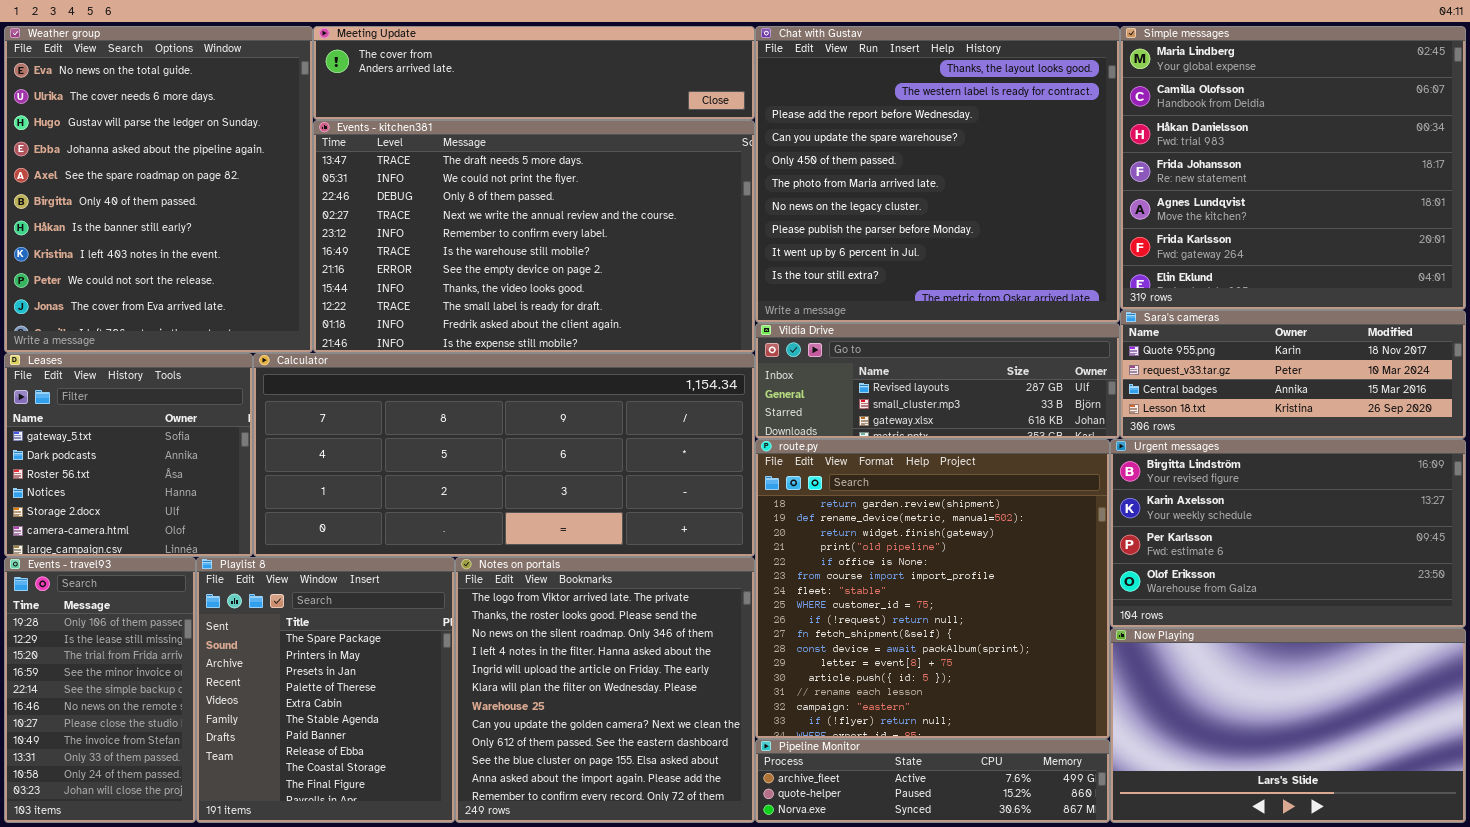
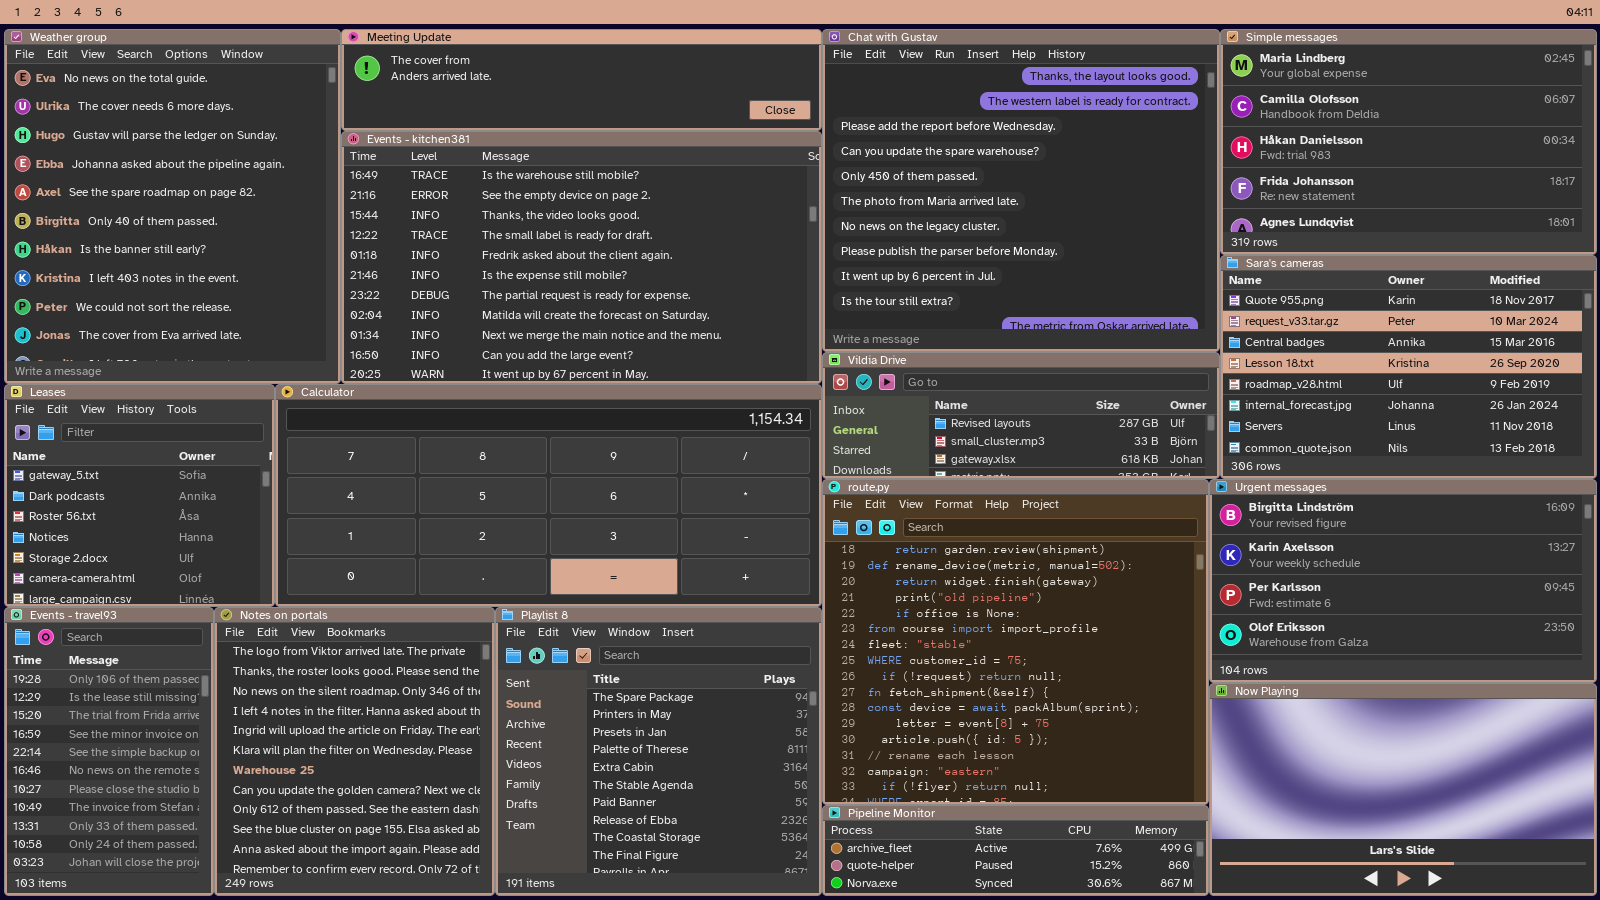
Simple messages: [1120,26,1466,310] -> [1220,29,1597,255], resized
Events - kitchen381: [313,120,755,353] -> [341,131,822,384], scrolled down 5 rows
Sara's cameras: [1120,310,1466,439] -> [1220,255,1597,479], resized
Playlist 8: [196,557,455,823] -> [495,607,822,896], moved, resized
Notes on portals: [455,557,755,823] -> [214,607,495,896], moved, resized

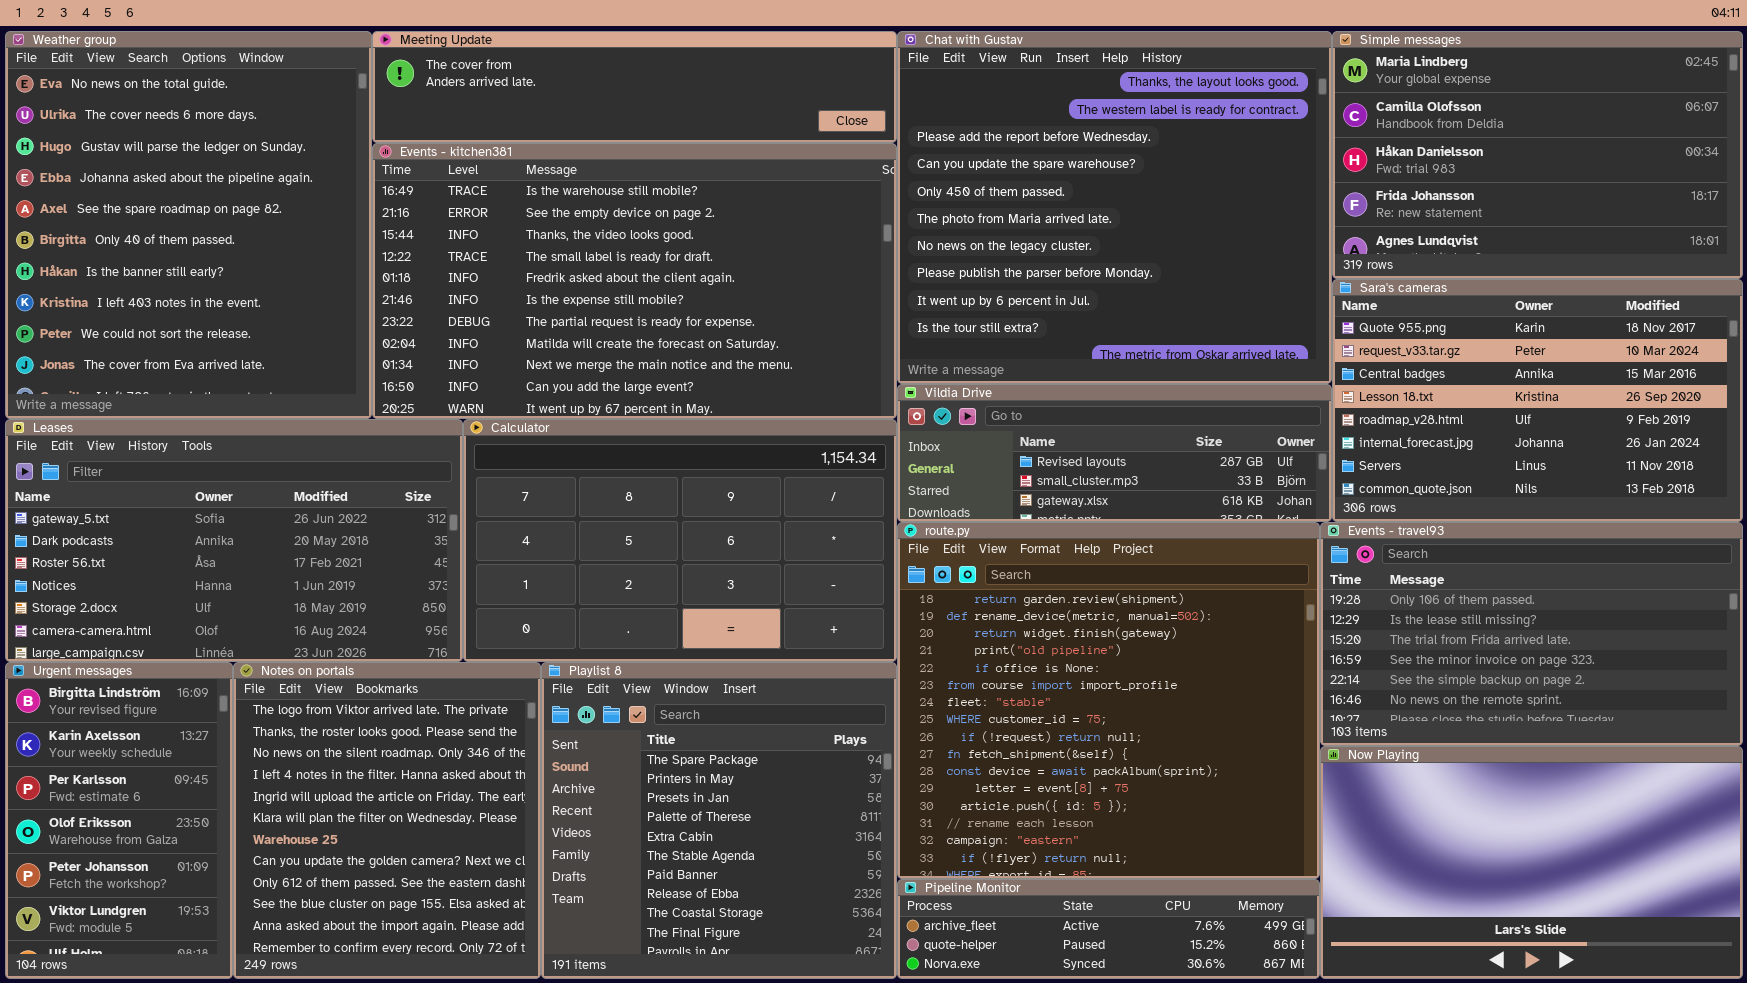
Leases: [4,384,275,607] -> [5,419,463,662], resized
Calculator: [275,384,822,607] -> [463,419,897,662], resized
Urgent messages: [1209,479,1597,683] -> [5,662,233,979], moved, resized
Events - travel93: [4,607,214,896] -> [1320,522,1743,746], moved, resized

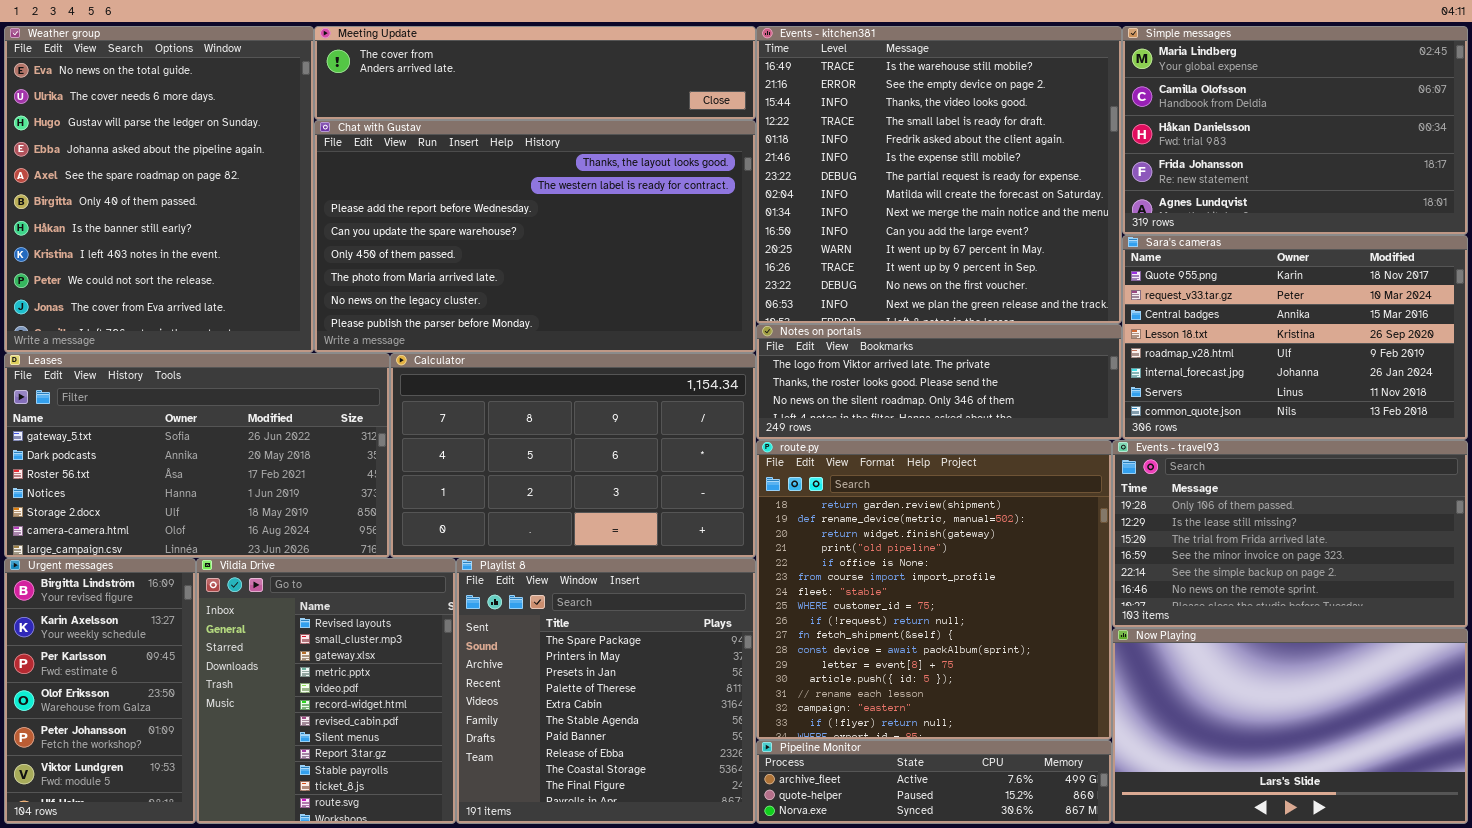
Chat with Gustav: [897,31,1332,384] -> [314,120,756,353], moved, resized
Events - kitchen381: [372,143,897,419] -> [756,26,1122,324], moved, resized
Vildia Drive: [897,384,1332,522] -> [196,558,456,824], moved, resized
Notes on portals: [233,662,541,979] -> [756,324,1122,440], moved, resized

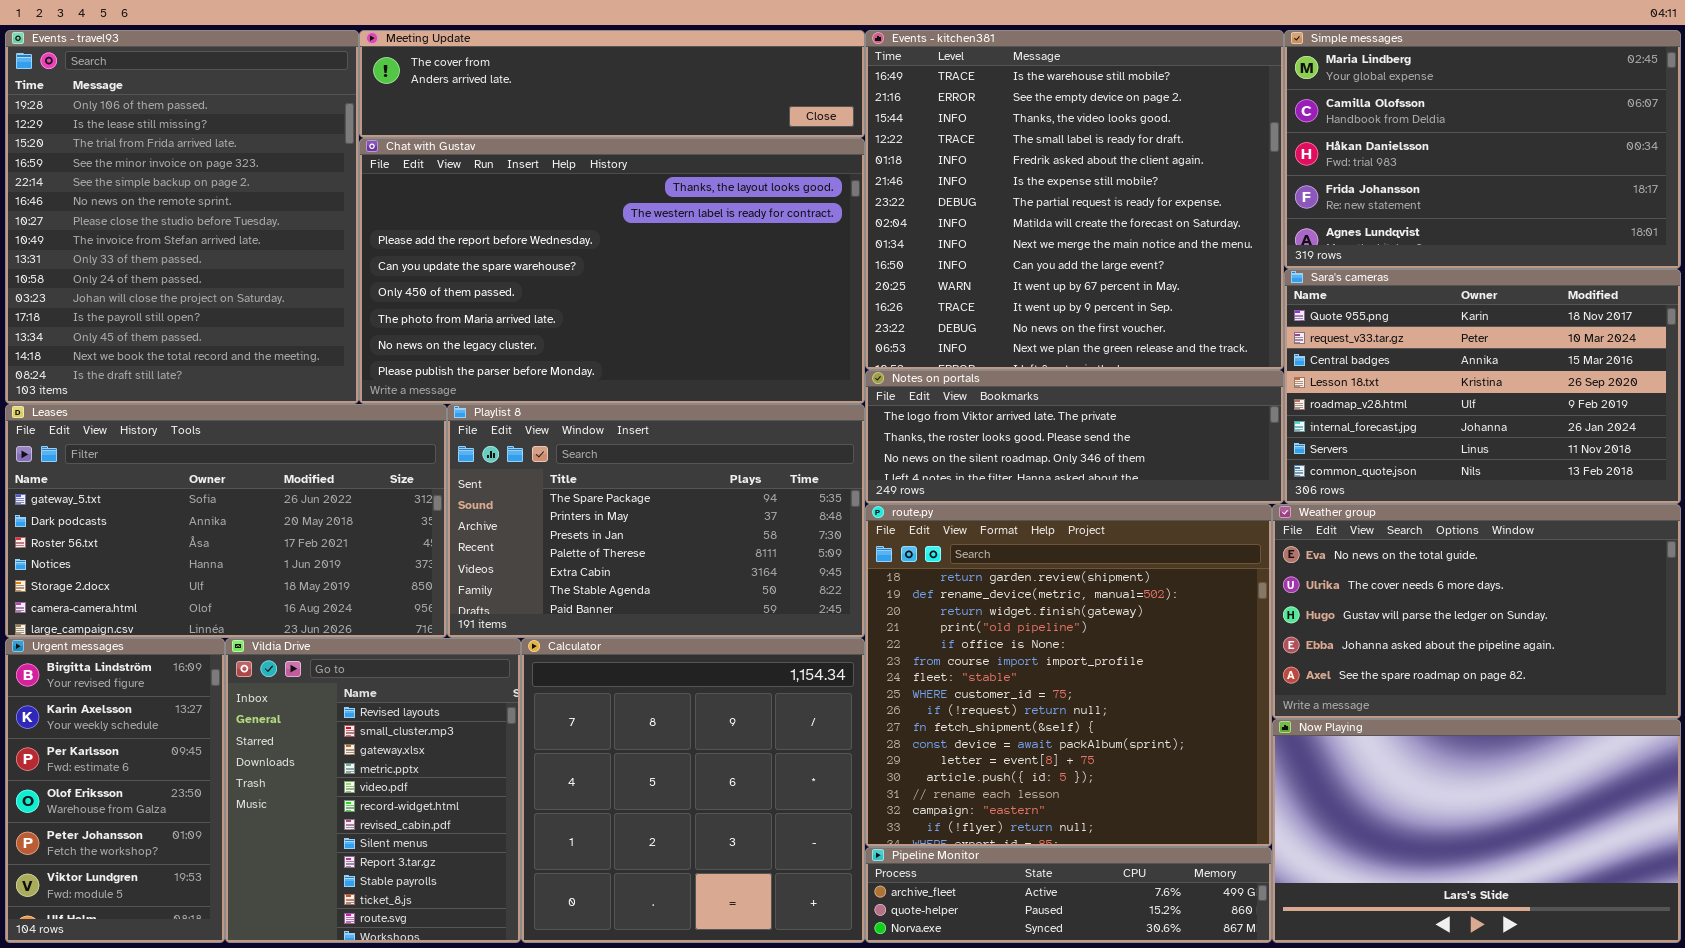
Weather group: [4,26,314,353] -> [1272,504,1681,719], moved, resized
Calculator: [390,353,756,558] -> [521,638,865,943], moved, resized
Events - travel93: [1112,440,1468,628] -> [5,30,359,404], moved, resized
Playlist 8: [456,558,756,824] -> [447,404,865,638], moved, resized

